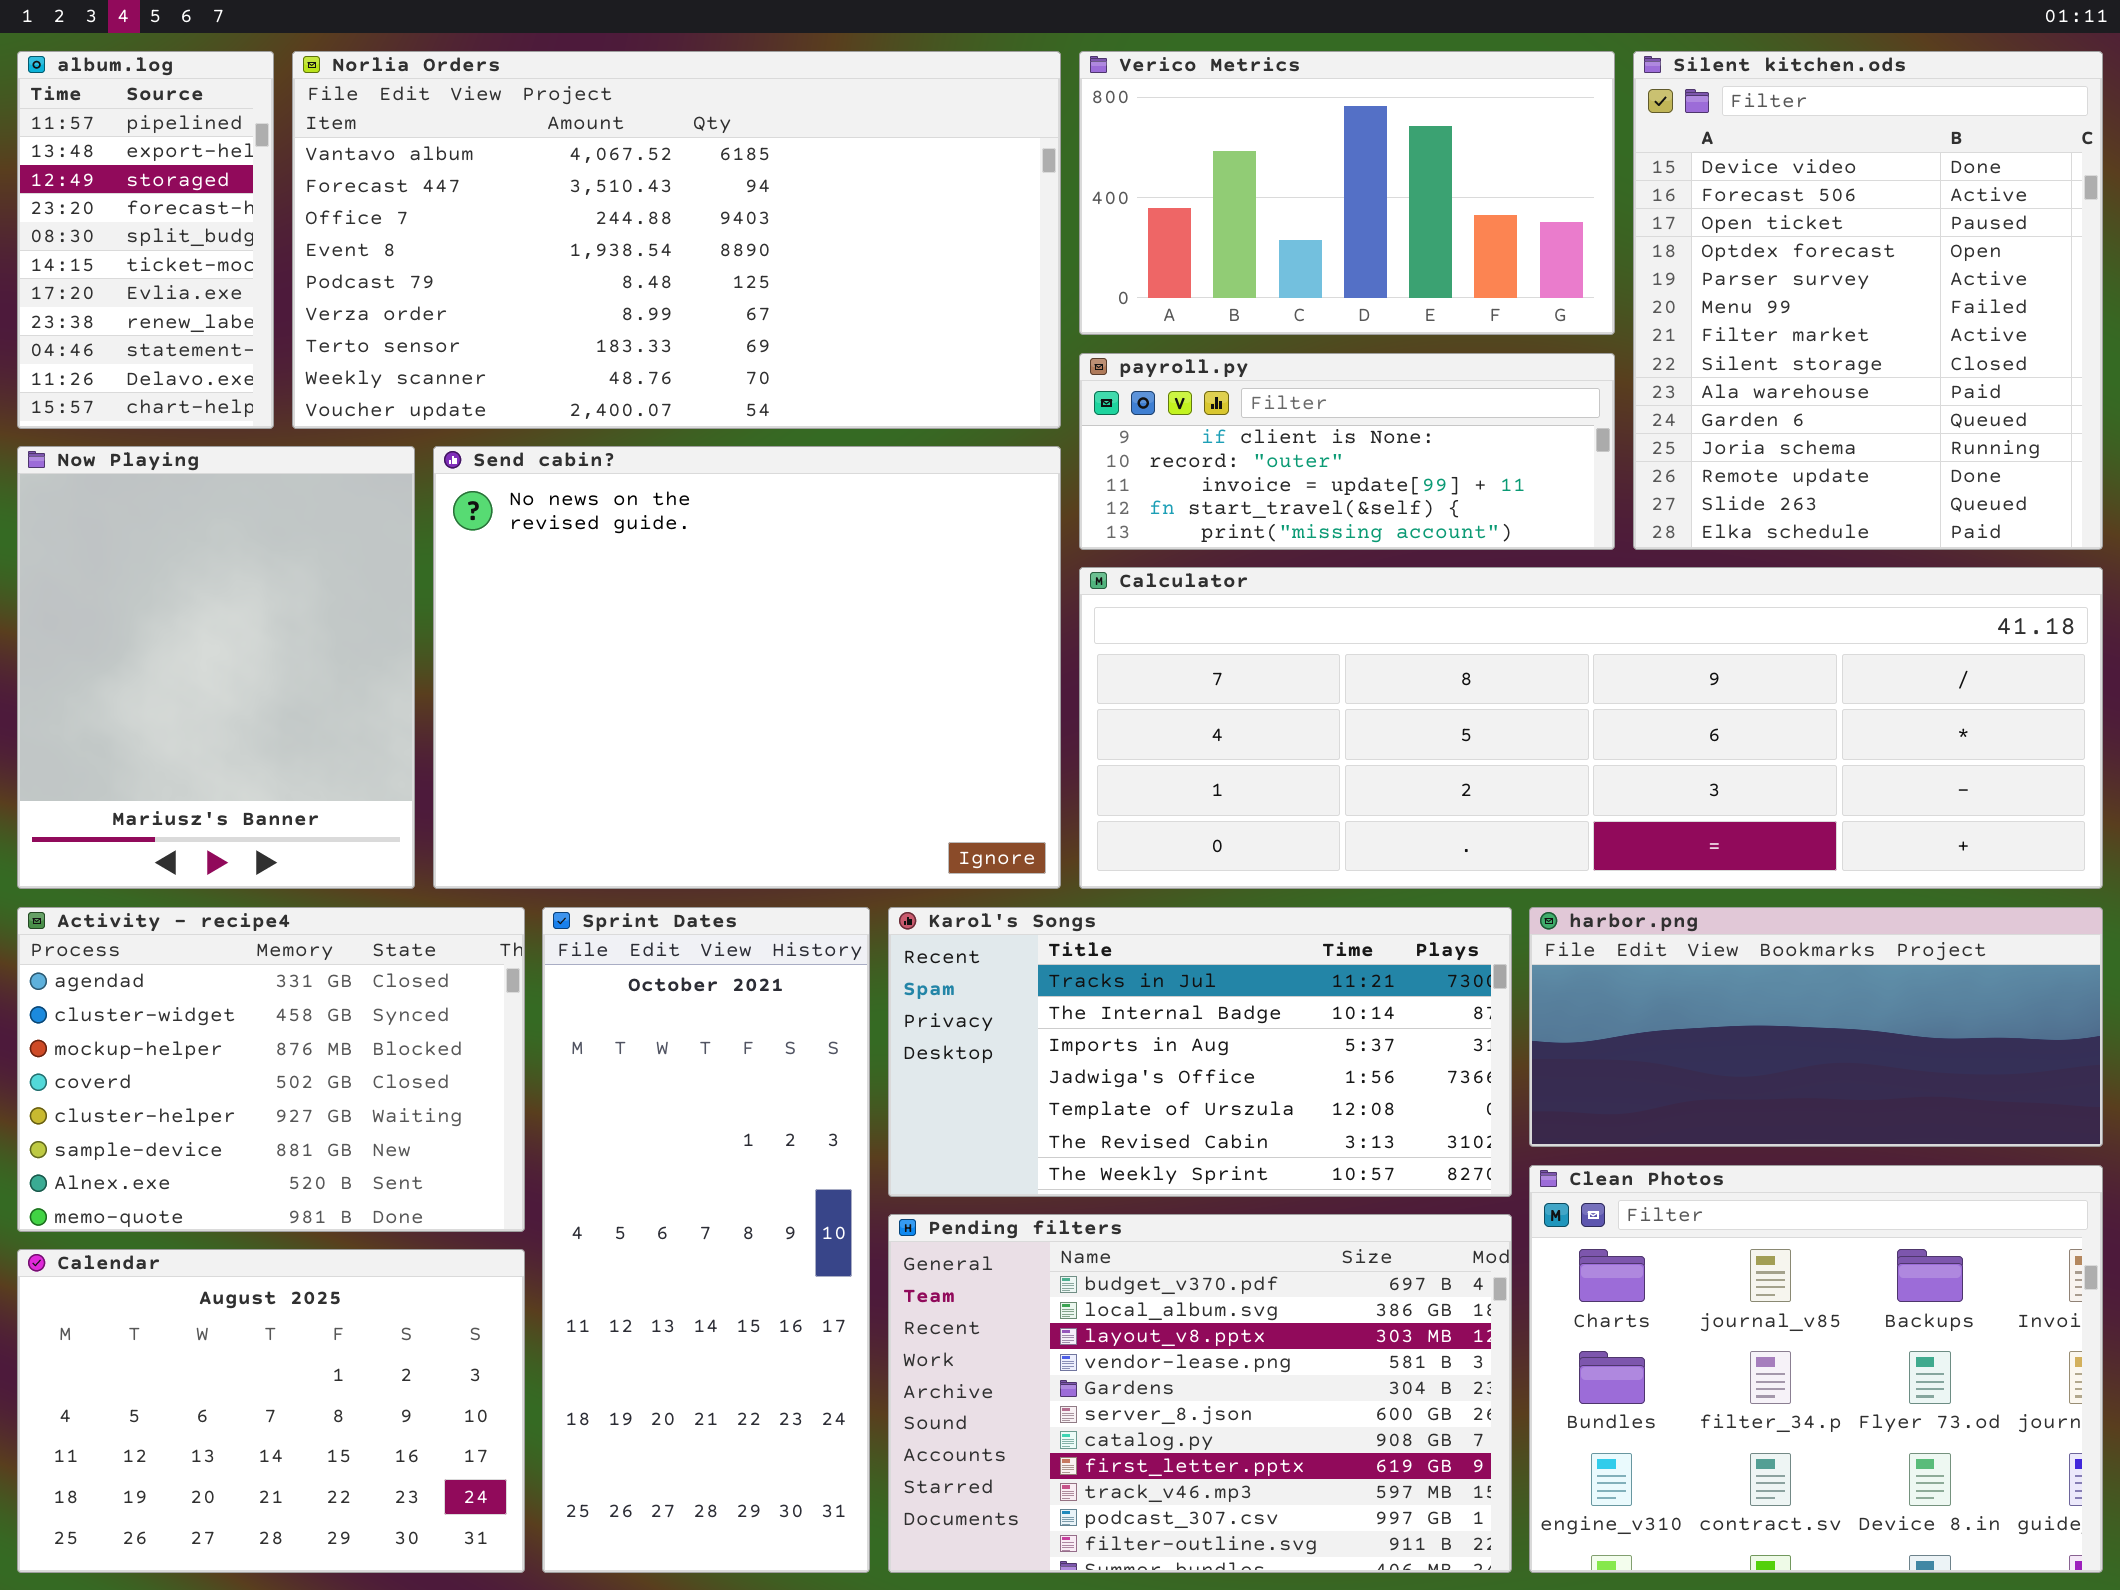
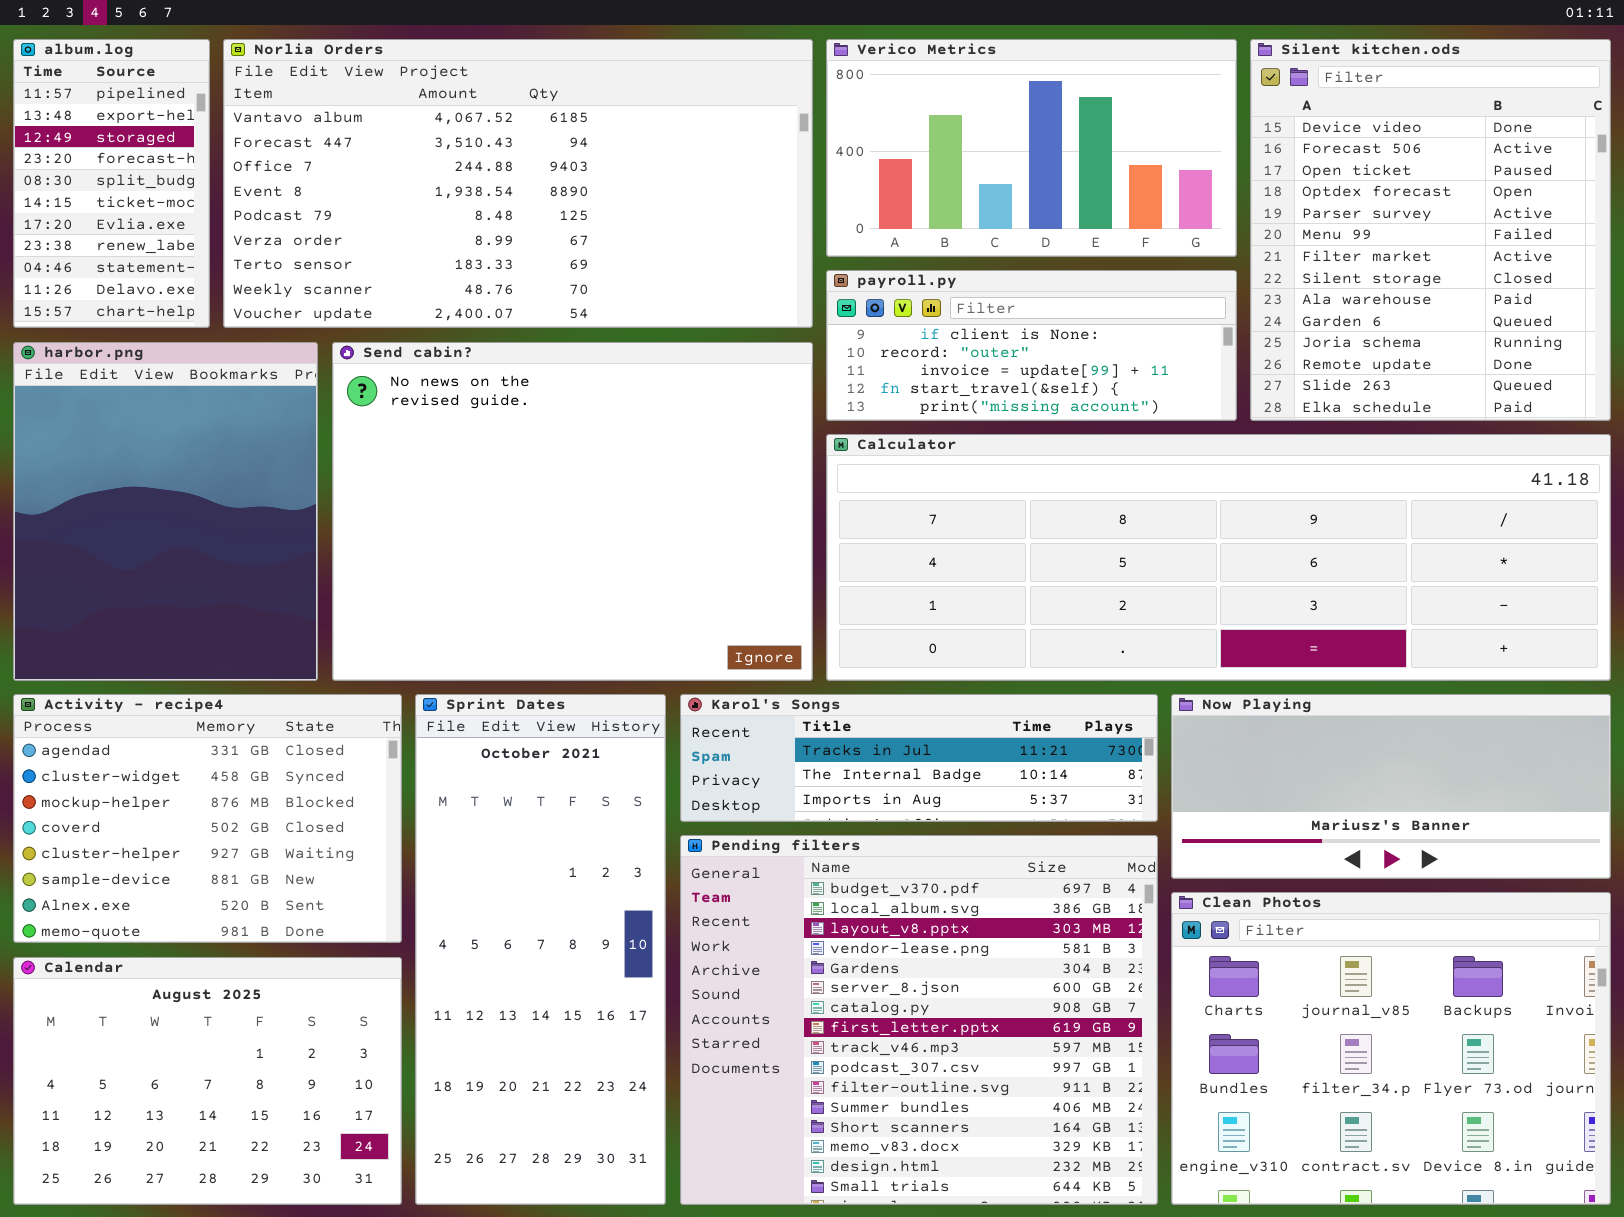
Now Playing: [17,446,415,889] -> [1171,694,1611,879], moved, resized
Karol's Songs: [888,907,1512,1197] -> [680,694,1158,822], resized
harbor.png: [1529,907,2103,1147] -> [13,342,318,681], moved, resized
Pending filters: [888,1214,1512,1573] -> [680,835,1158,1205], resized

